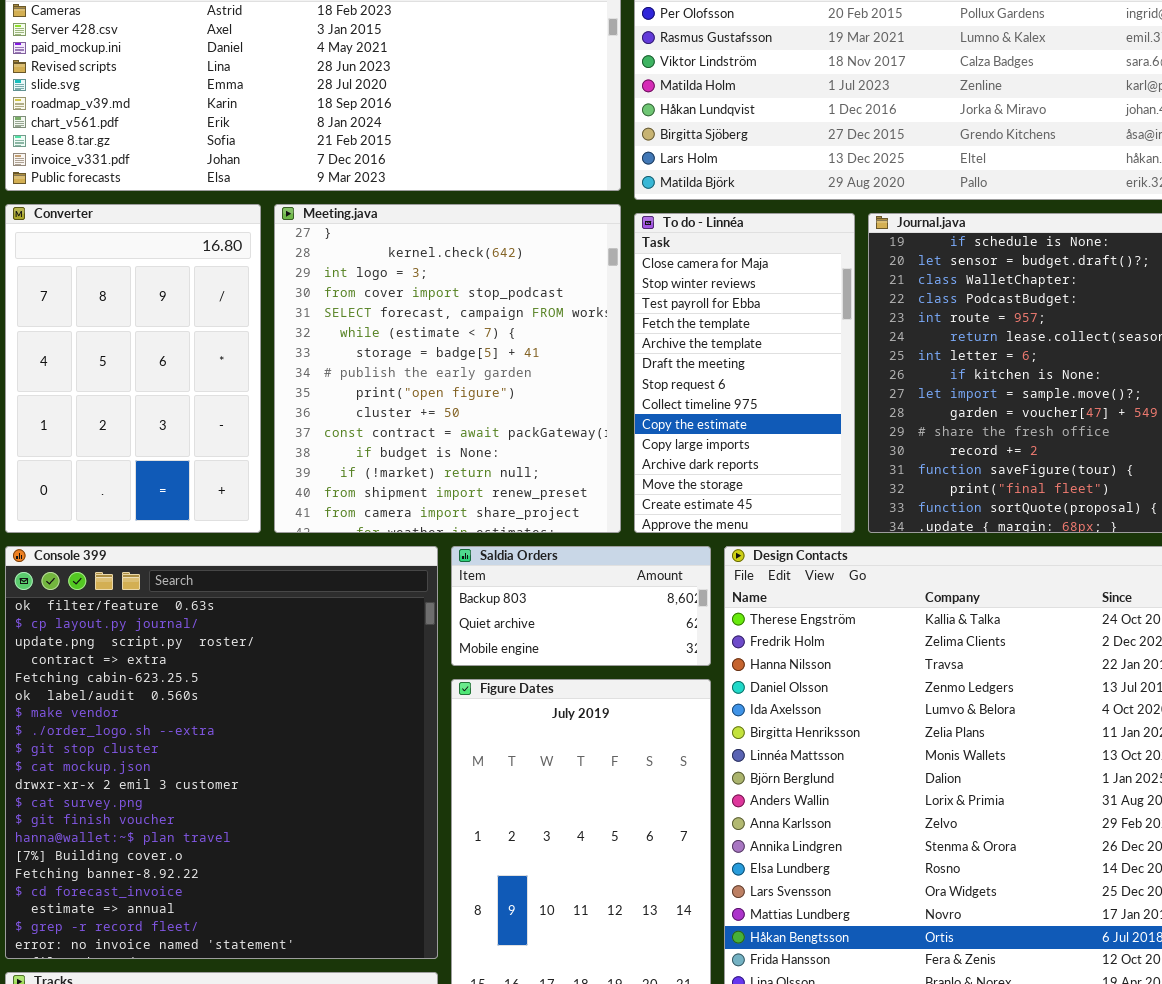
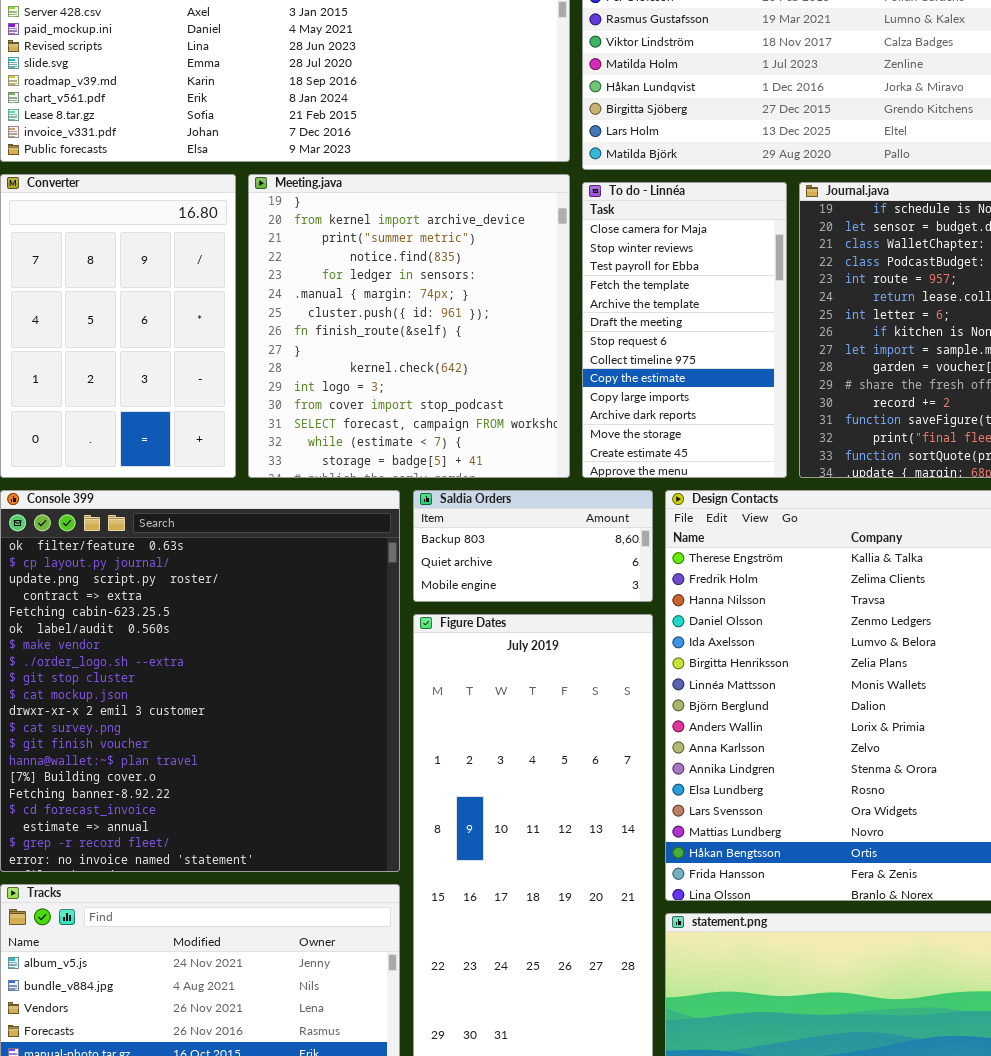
Meeting.java: [274,204,621,533] -> [248,174,570,478], scrolled up 8 rows

